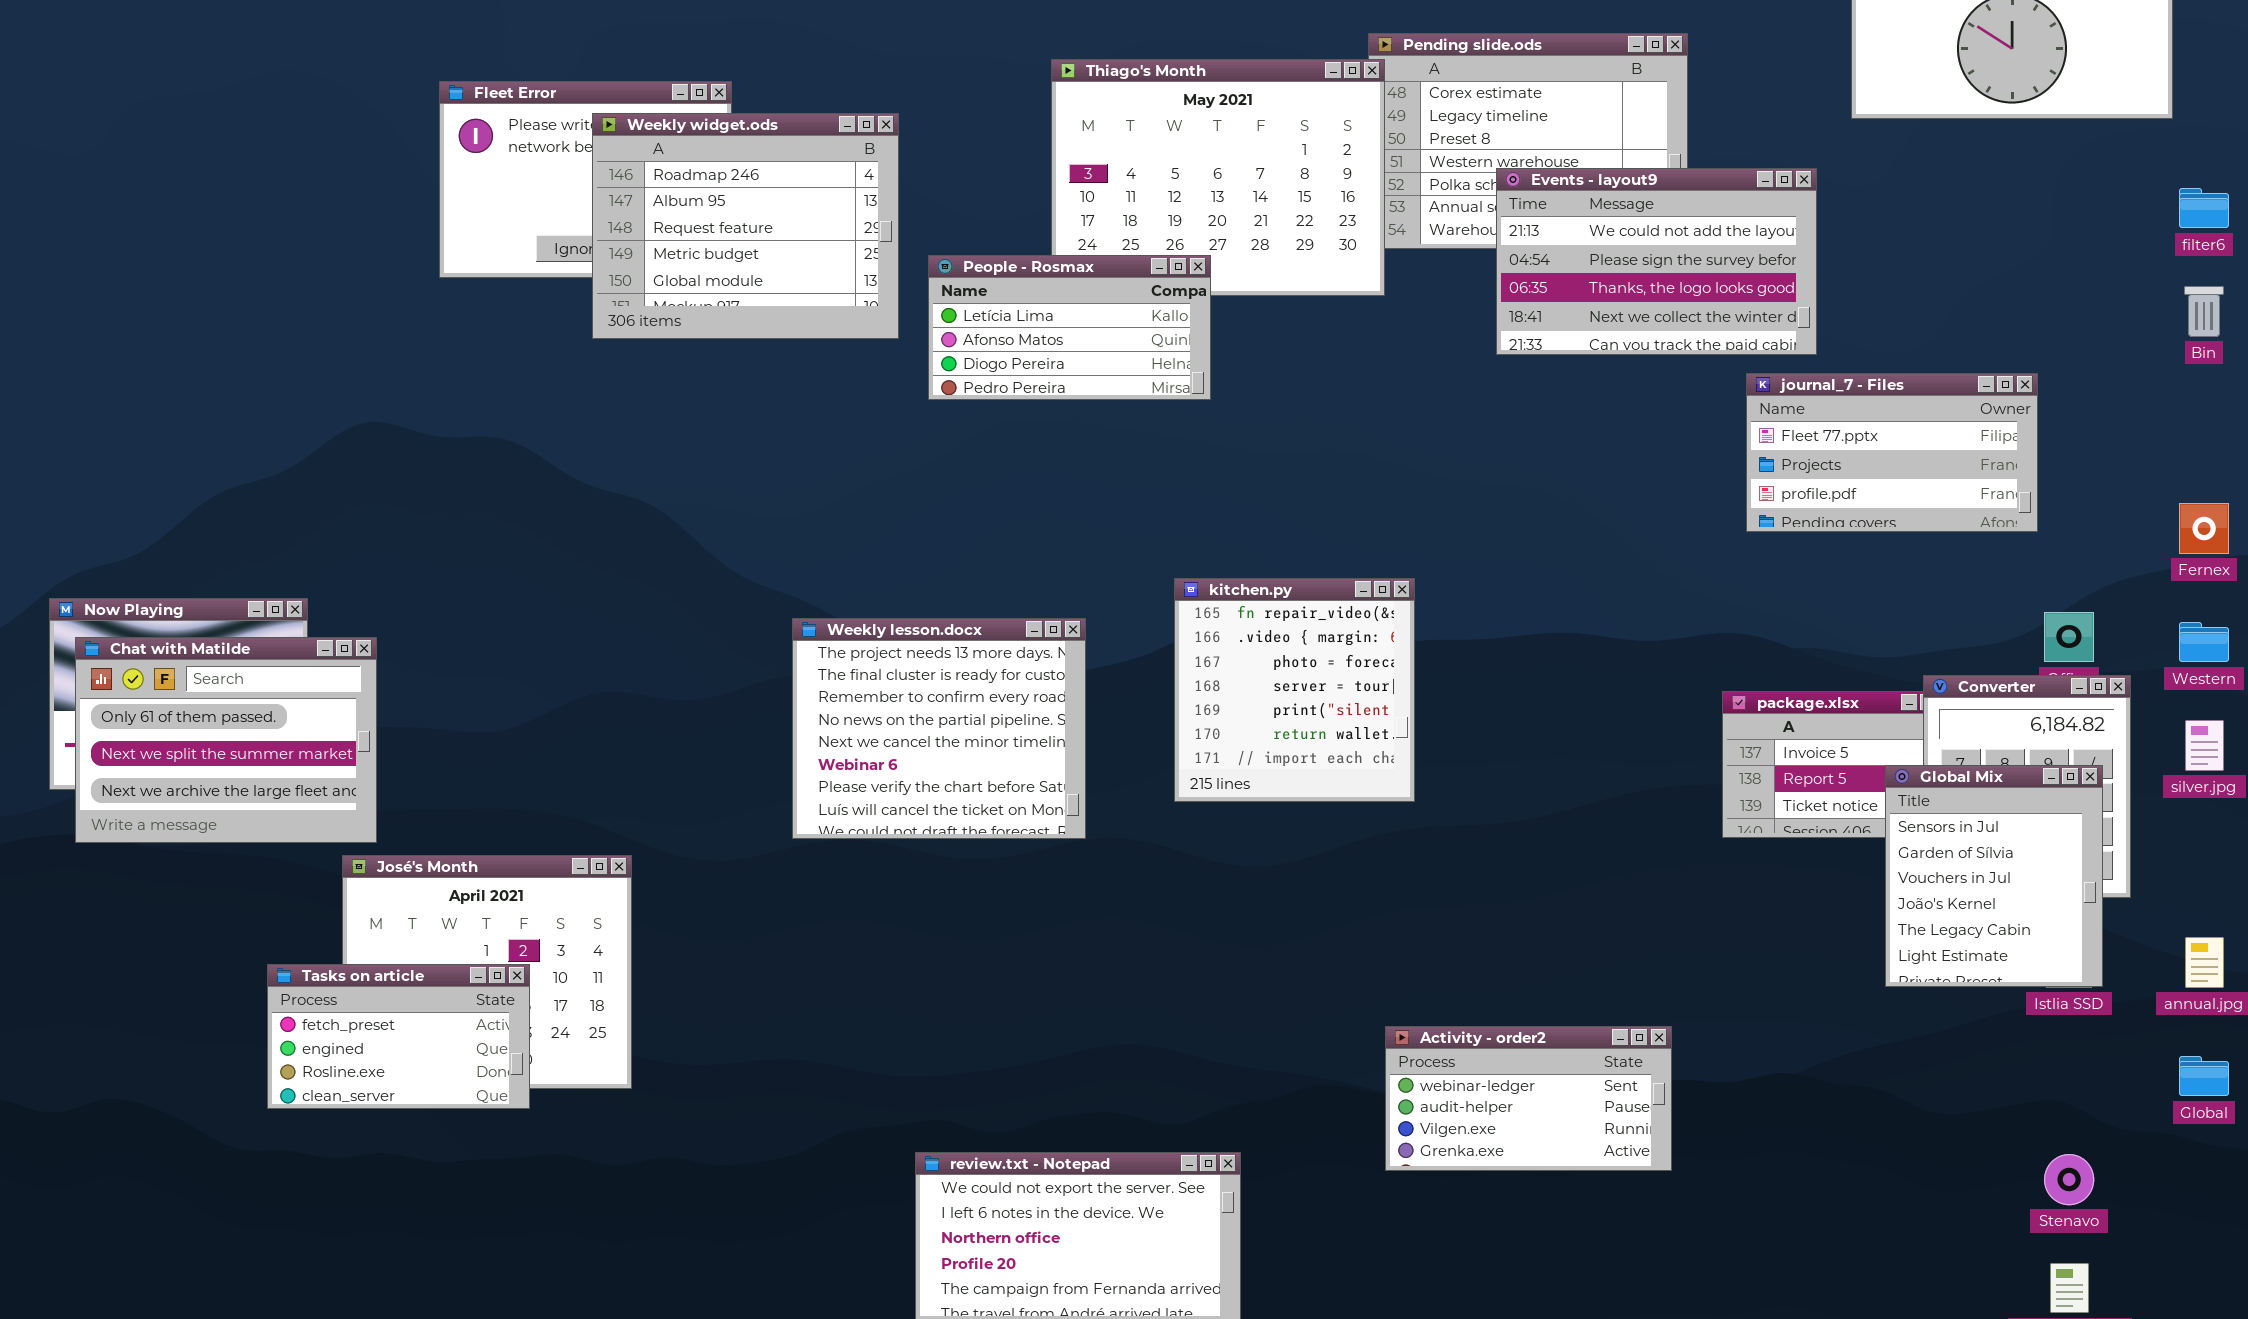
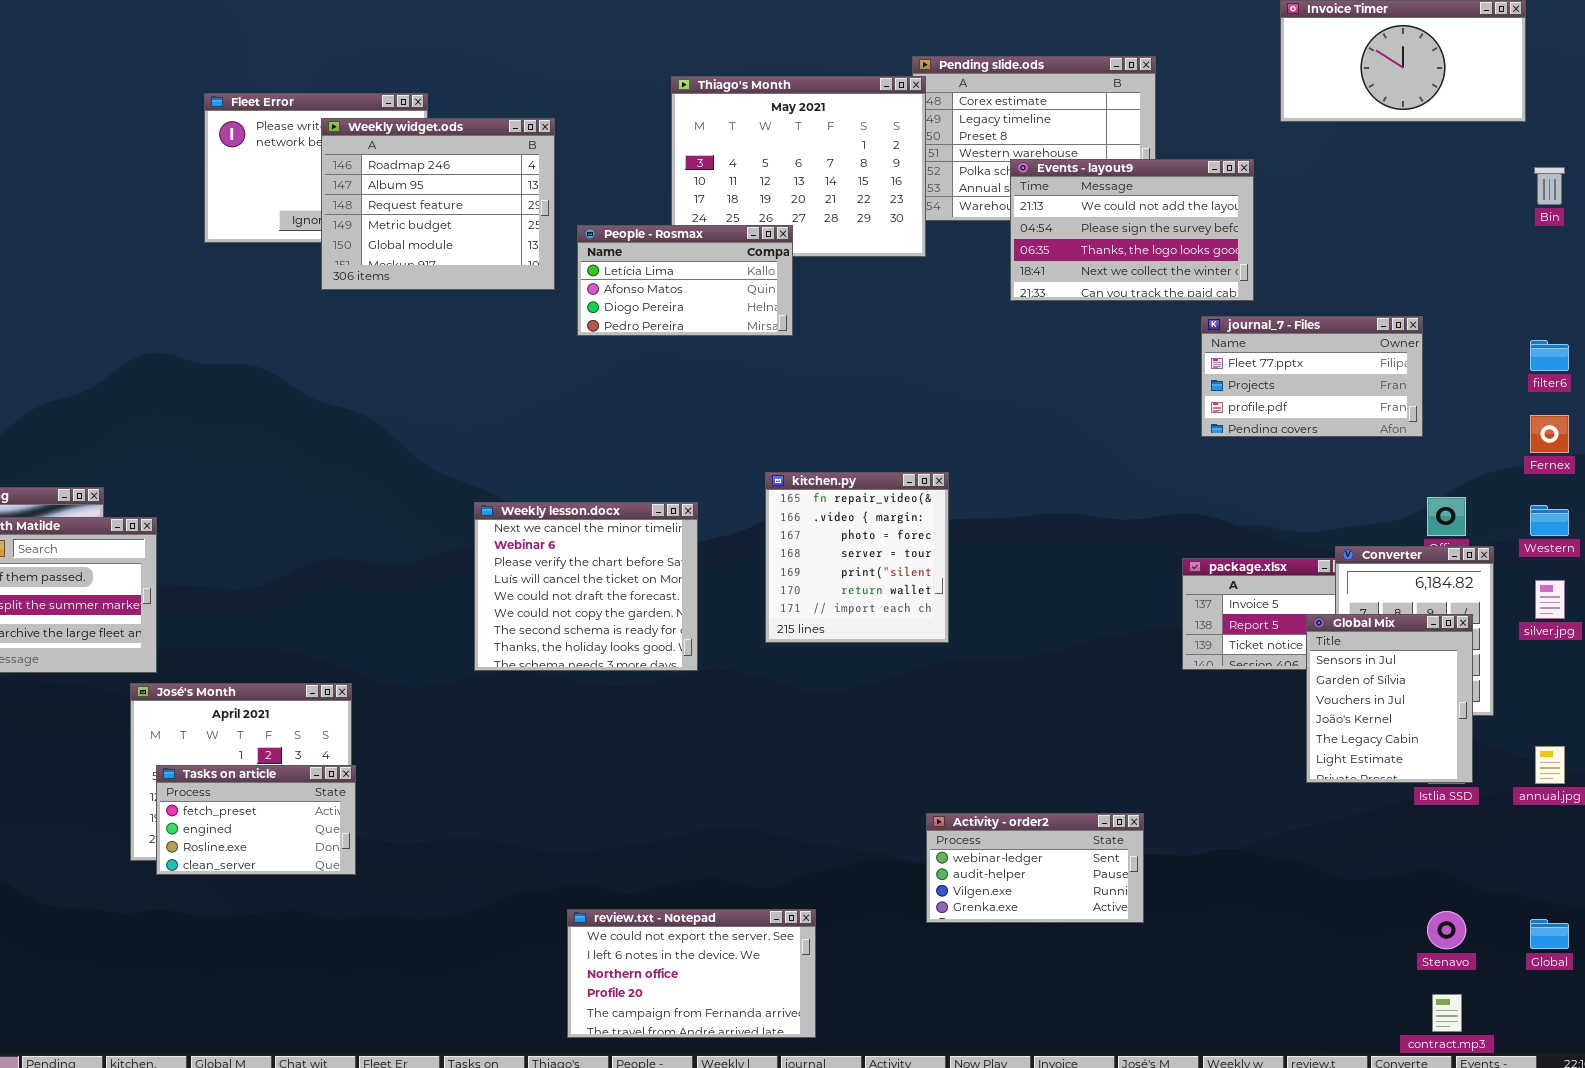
filter6: [2179,188,2229,228] -> [1530,340,1569,371], moved
Bin: [2184,286,2224,337] -> [1534,167,1565,205], moved
Weekly lesson.docx: [792,618,1086,839] -> [474,502,698,671], scrolled down 4 rows
Tasks on article: [267,964,530,1109] -> [156,765,356,875], moved
Global: [2179,1056,2229,1096] -> [1530,919,1569,949], moved

